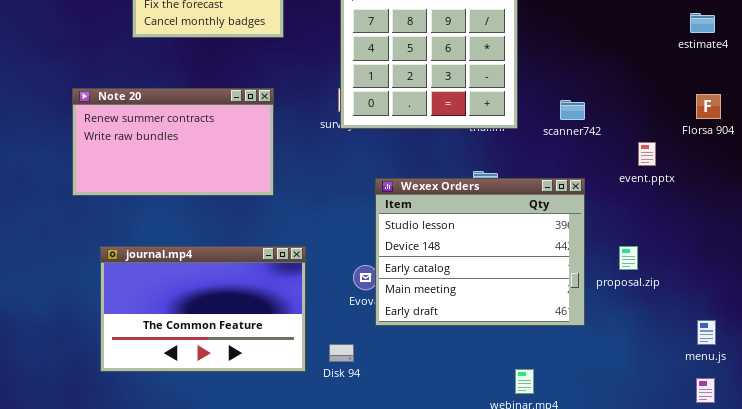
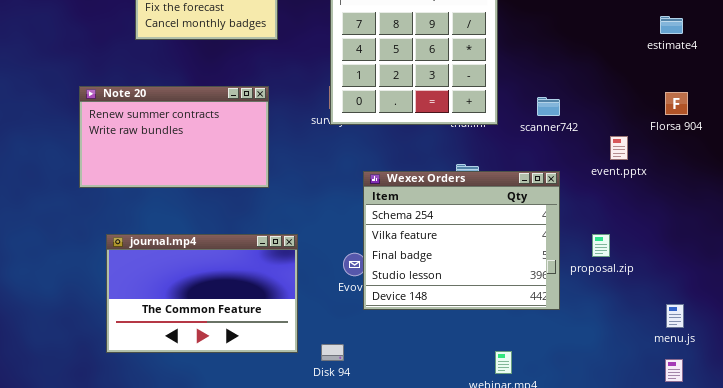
Wexex Orders: [375,178,585,326] -> [363,171,560,310], scrolled up 3 rows
Disk 94: [329,344,354,362] -> [321,344,344,361], moved

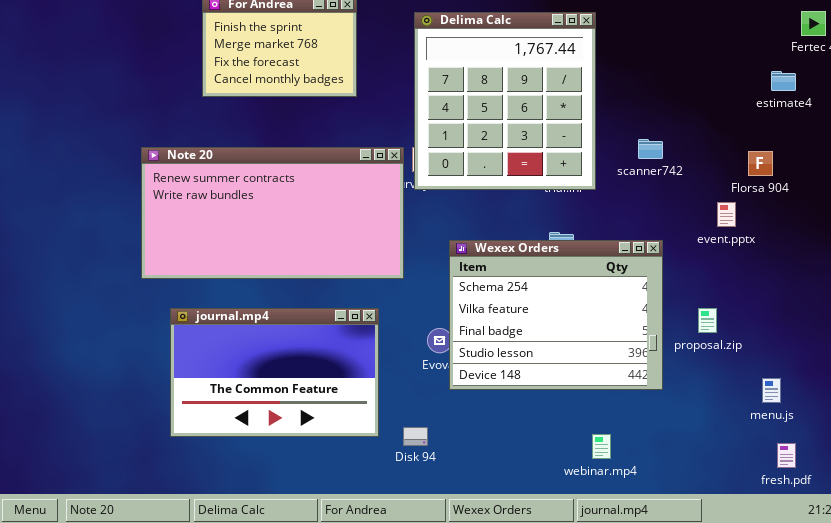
Note 20: [79,86,269,188] -> [141,147,404,279], resized
Florsa 904: [665,92,688,115] -> [748,151,773,176], moved
scanner742: [537,97,560,116] -> [638,139,663,159], moved
menu.js: [666,304,684,328] -> [762,378,781,403], moved

